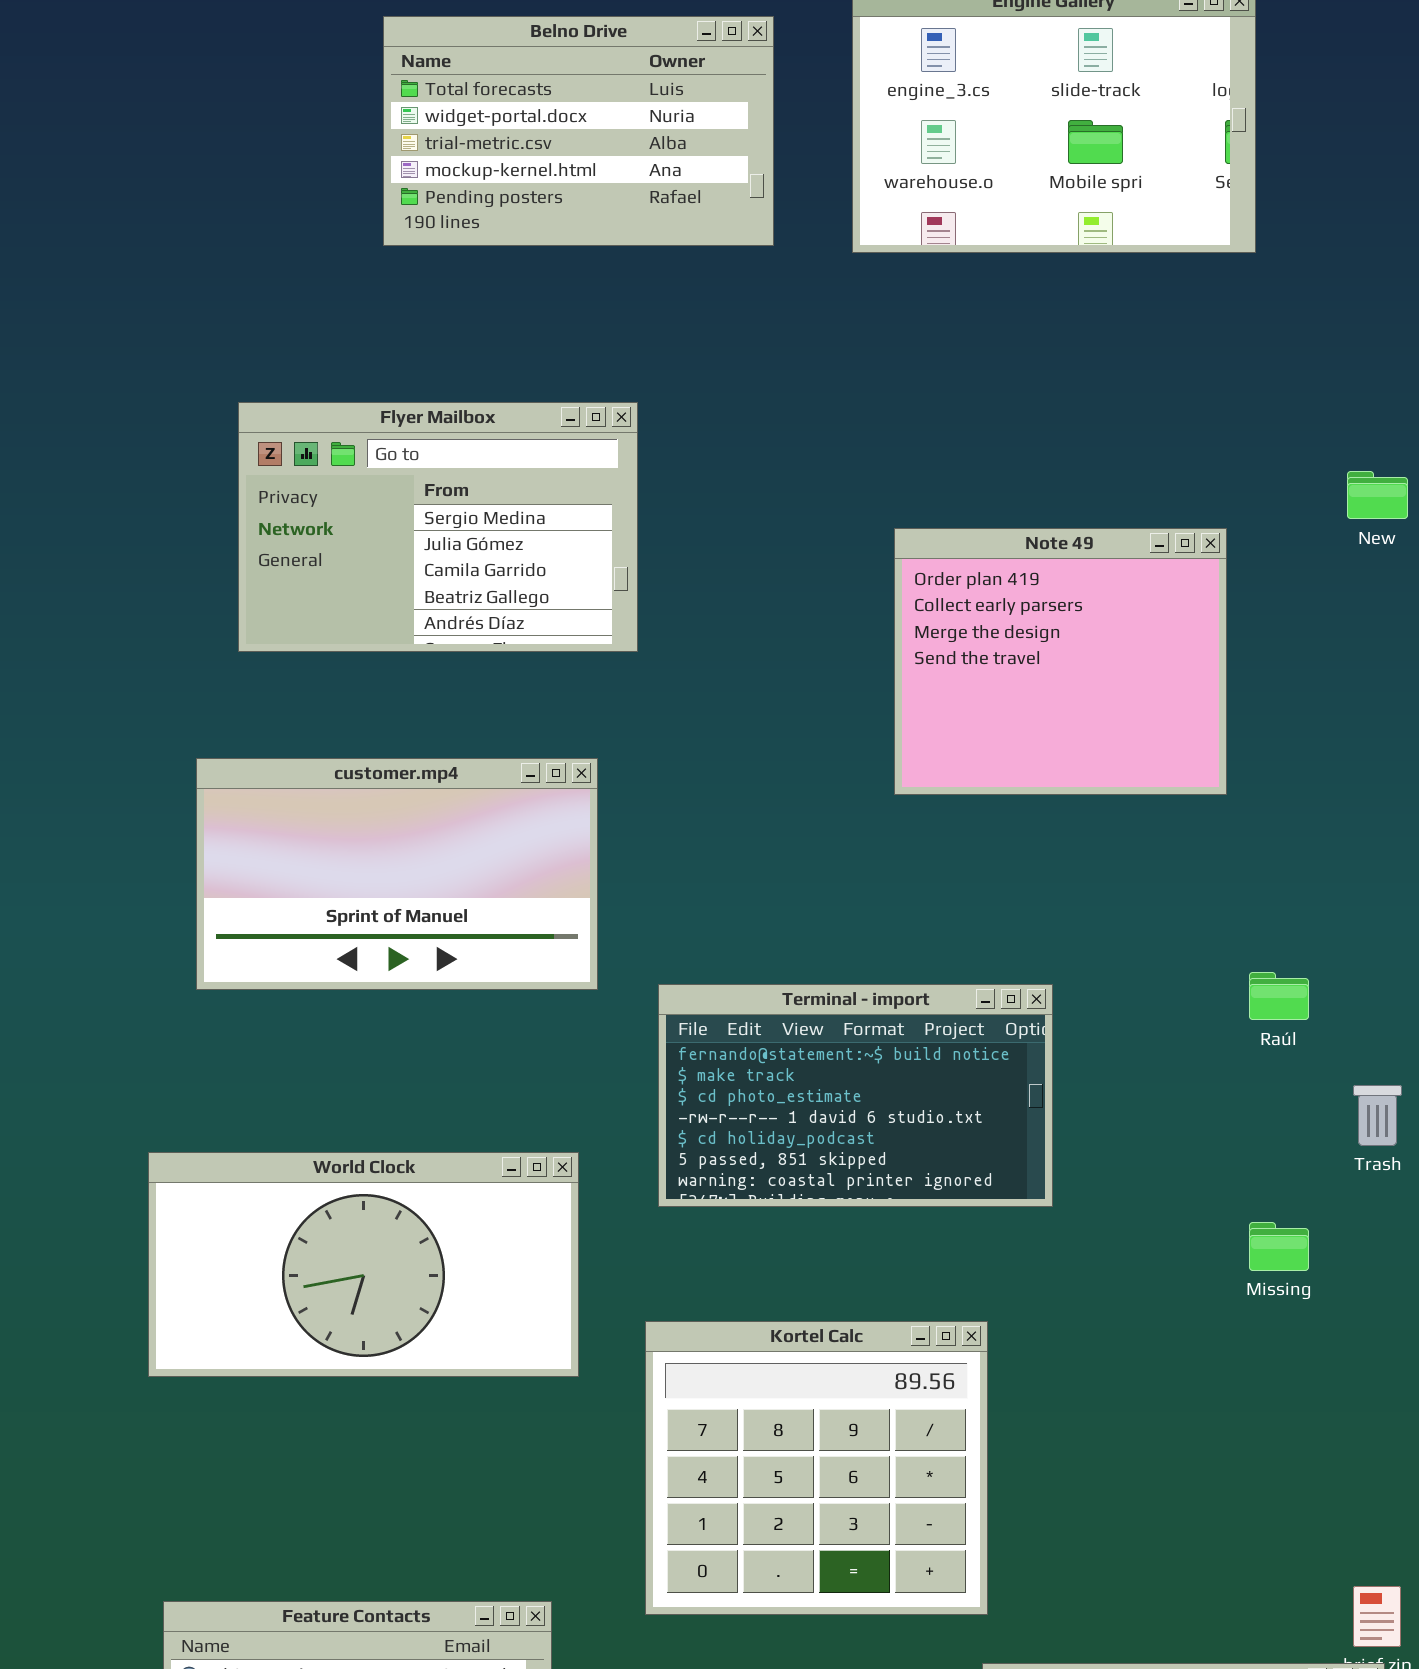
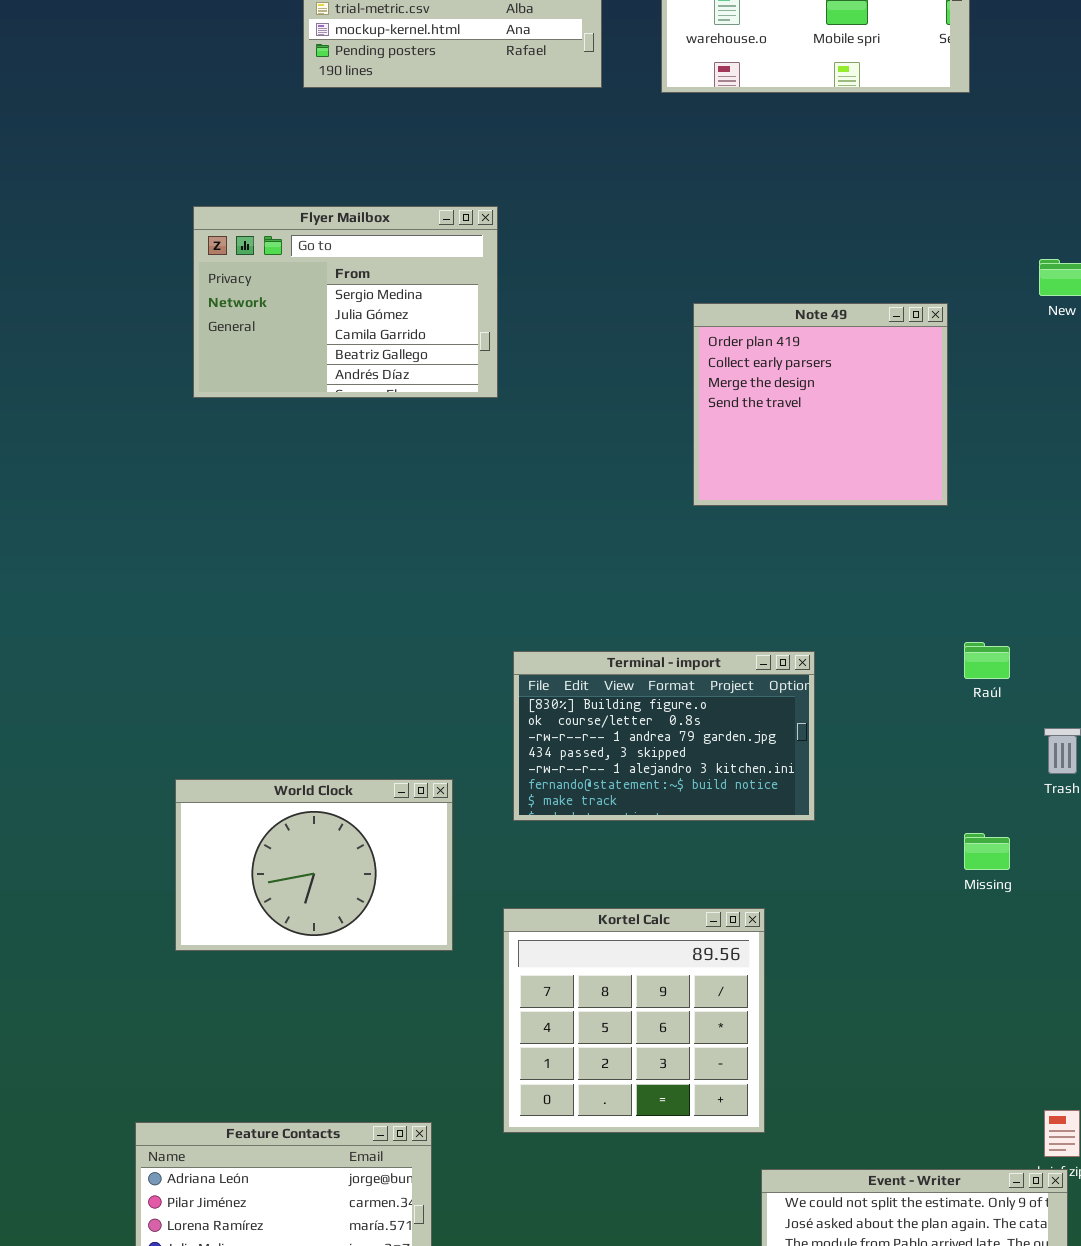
customer.mp4: [196,758,598,990] -> none, closed
Terminal - import: [658,984,1053,1207] -> [513,651,815,821], scrolled up 5 rows
World Clock: [148,1152,579,1377] -> [175,779,453,951], resized

